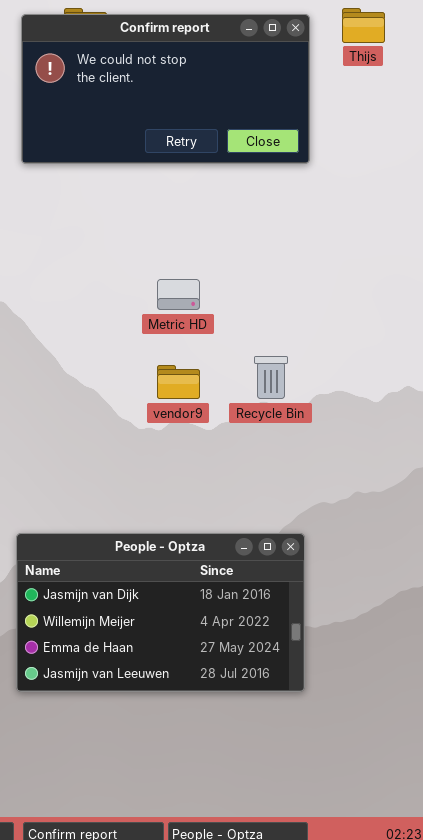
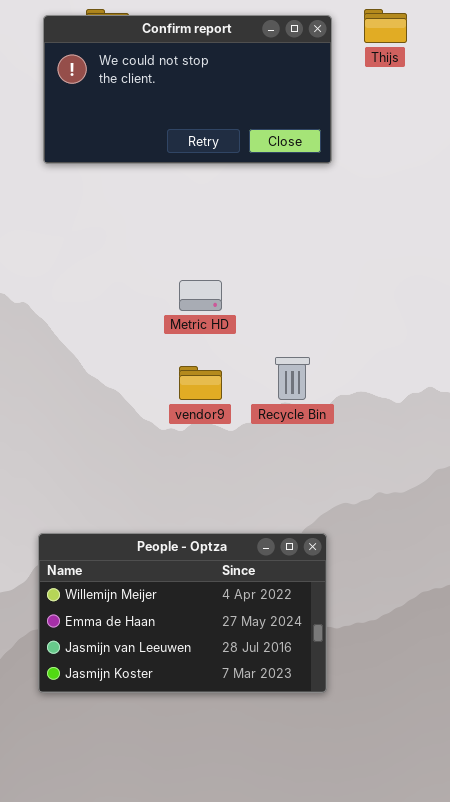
People - Optza: [16,533,305,692] -> [38,533,327,693], scrolled down 1 row

